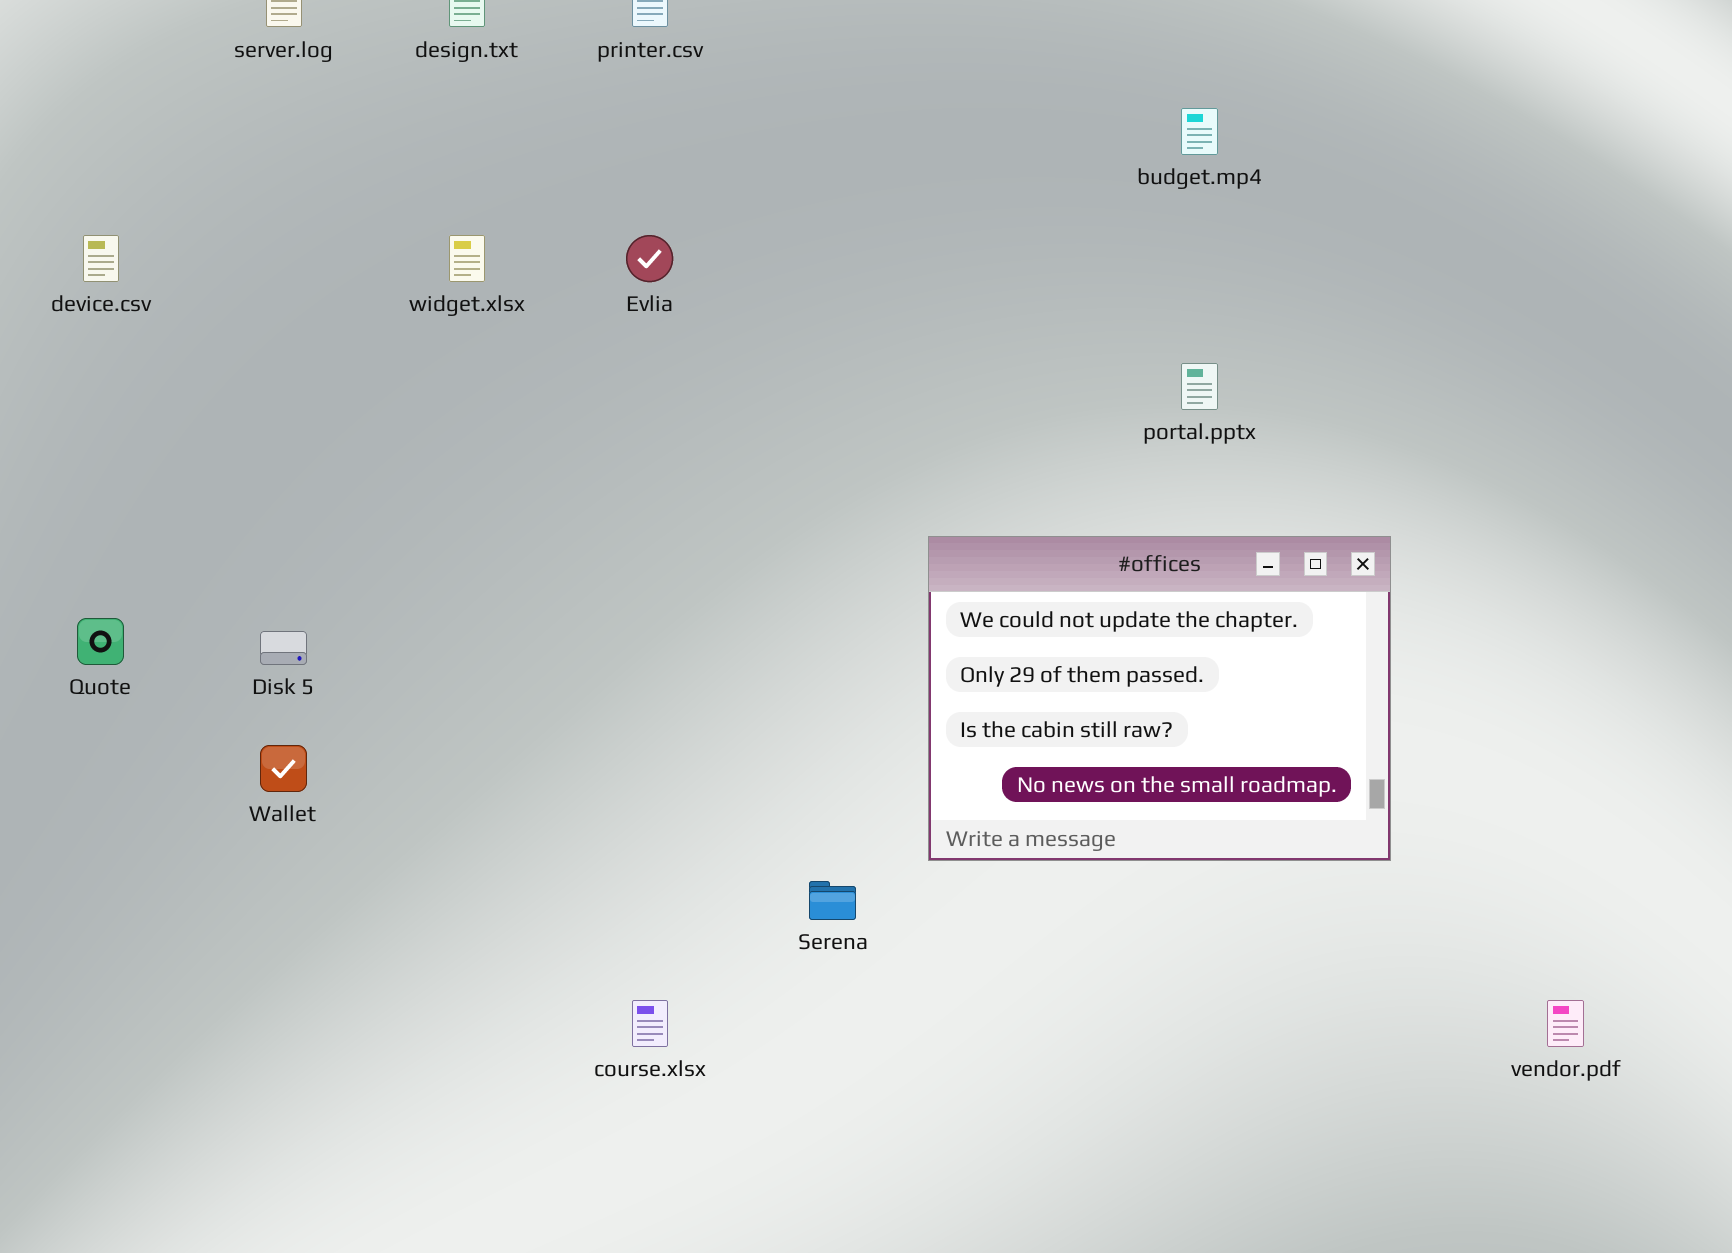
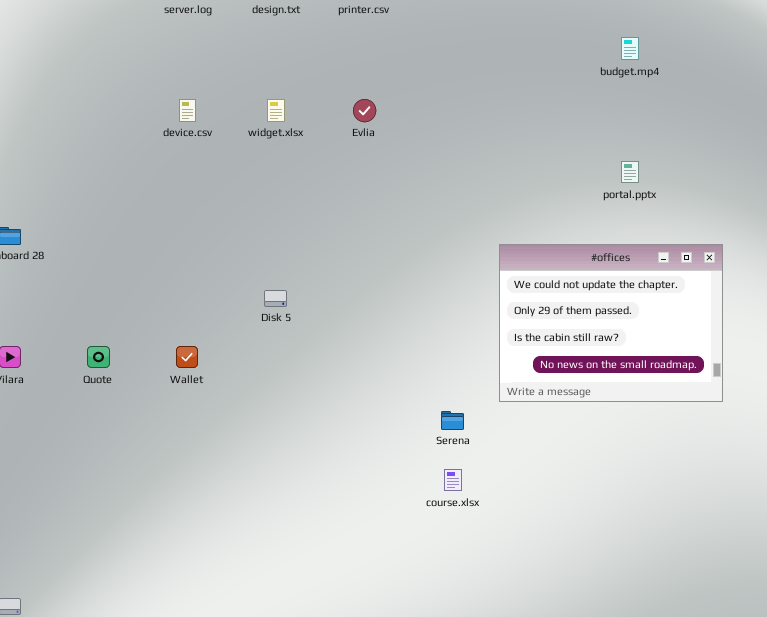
device.csv: [83,235,119,282] -> [179,99,196,122], moved
Quote: [77,618,124,665] -> [87,346,110,368], moved
Disk 5: [260,631,307,665] -> [264,290,287,307], moved
course.xlsx: [632,1000,668,1047] -> [444,469,462,491], moved

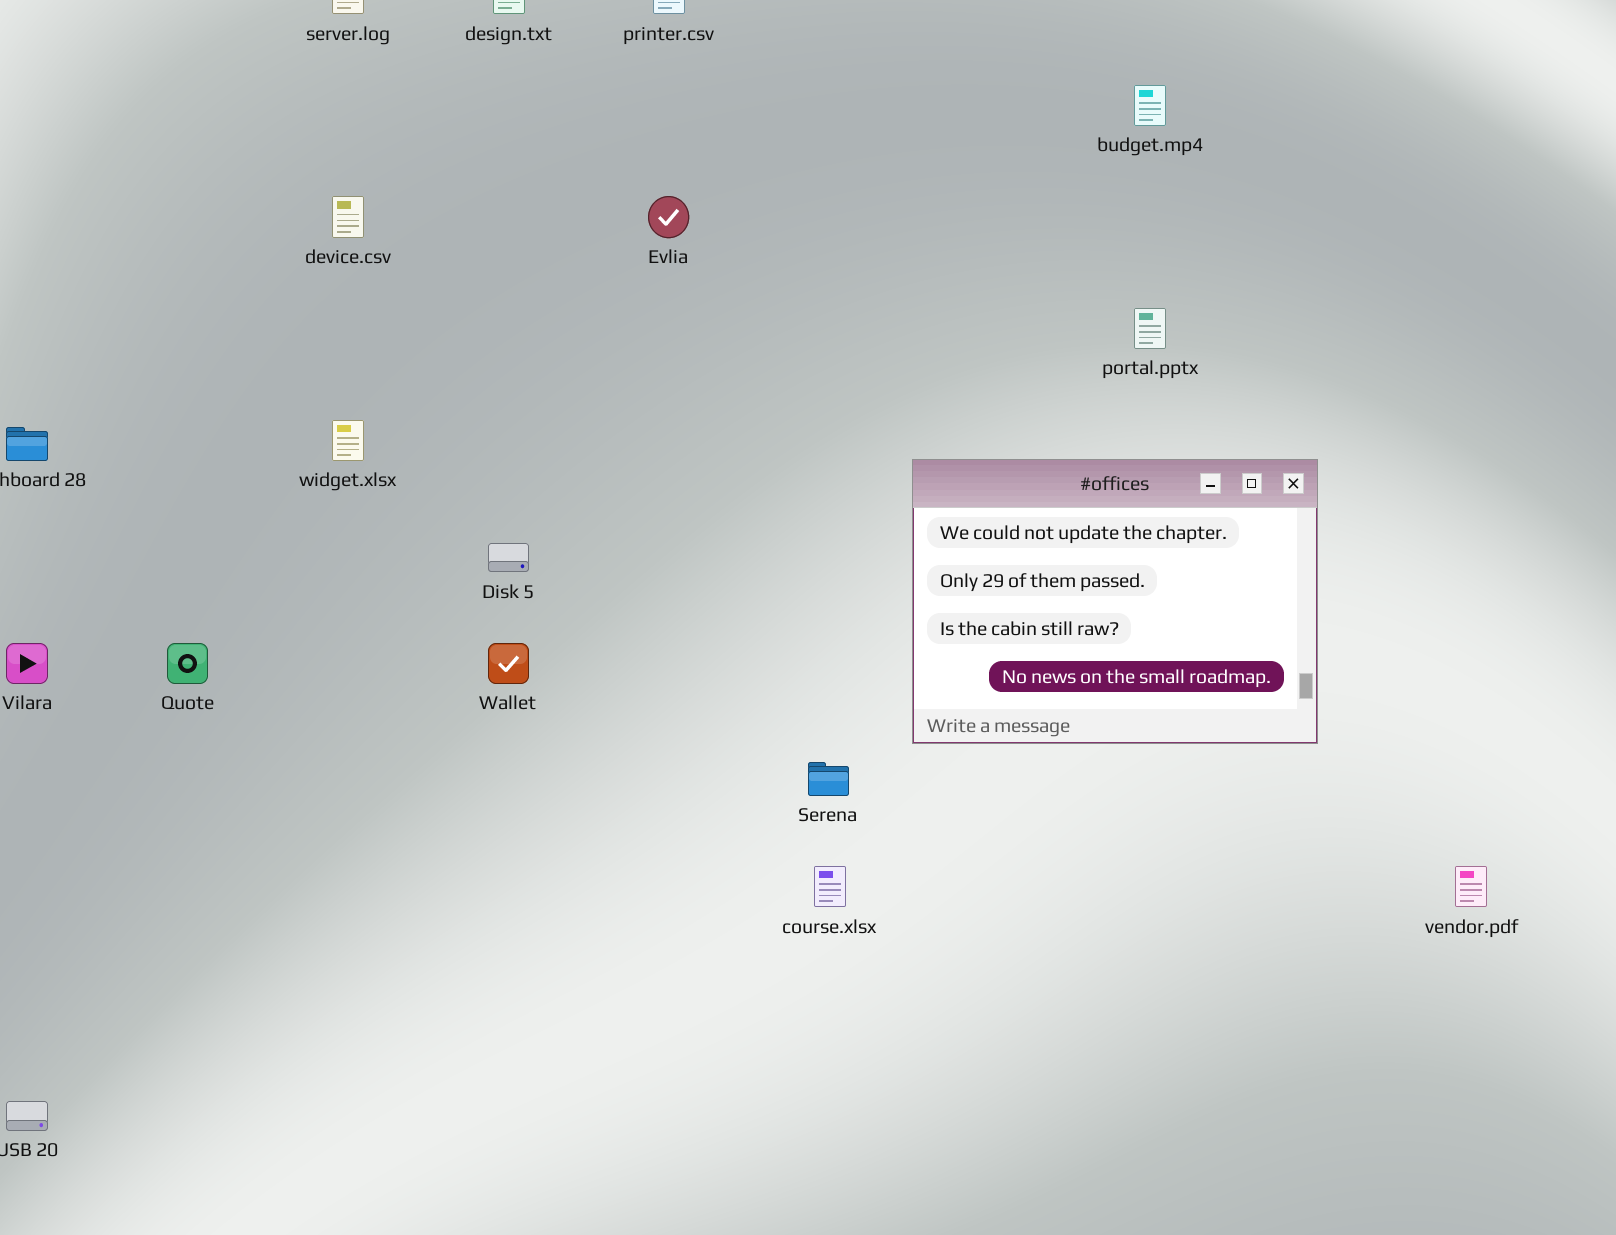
widget.xlsx: [267,99,285,122] -> [332,420,364,461], moved
Wallet: [176,346,198,368] -> [488,643,529,684], moved

